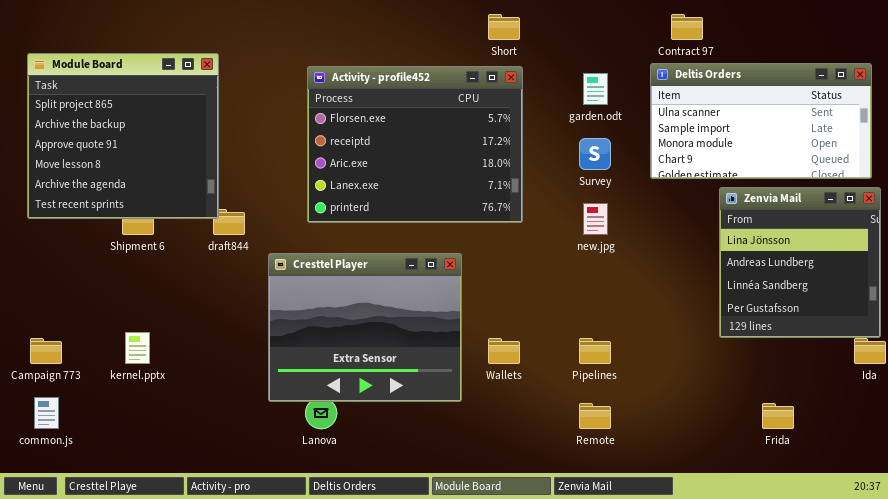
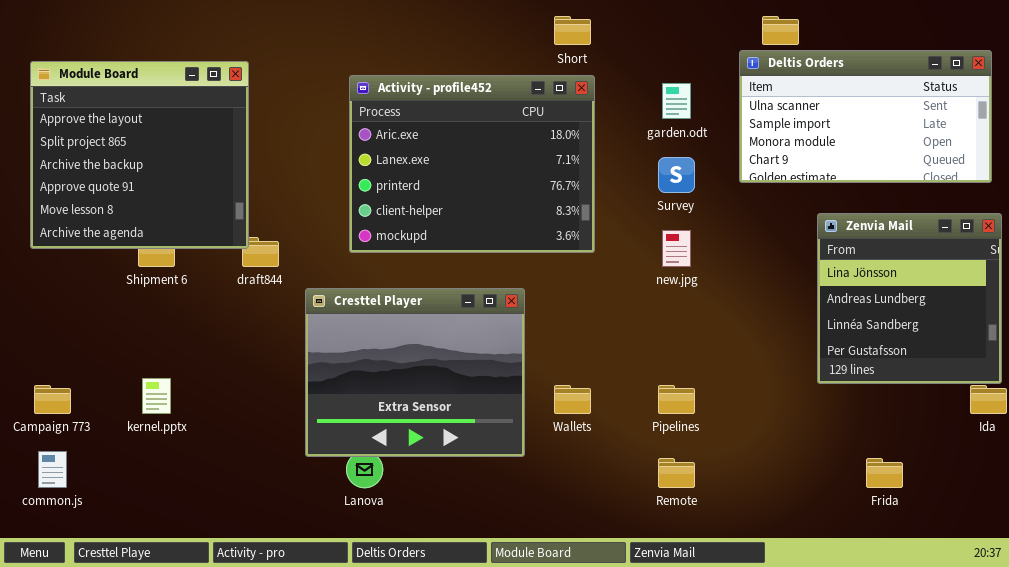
Module Board: [27,53,219,219] -> [30,61,249,249], scrolled up 1 row
Deltis Orders: [650,63,872,179] -> [739,50,992,183], moved
Activity - profile452: [307,66,523,223] -> [349,75,595,253], scrolled down 2 rows

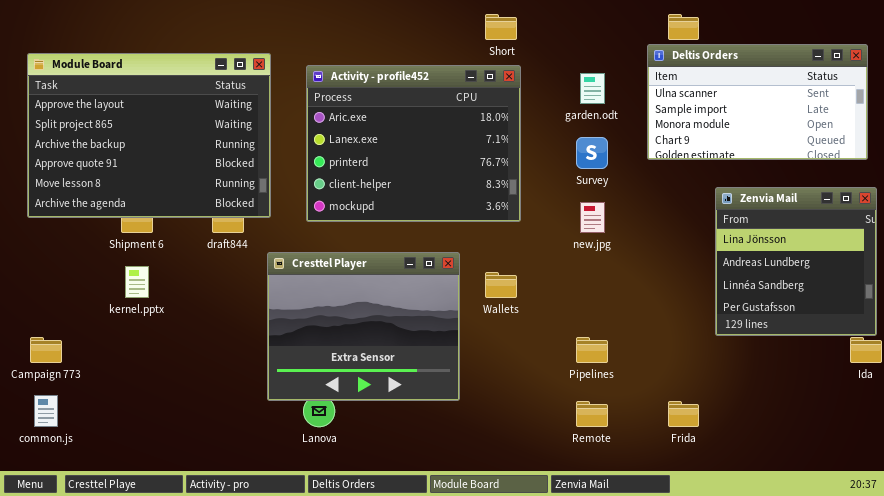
Module Board: [30,61,249,249] -> [27,53,271,218], resized
kernel.pptx: [142,378,171,414] -> [125,266,149,298], moved
Wallets: [554,385,591,414] -> [485,272,517,298], moved
Frida: [866,458,903,488] -> [668,401,699,427], moved

